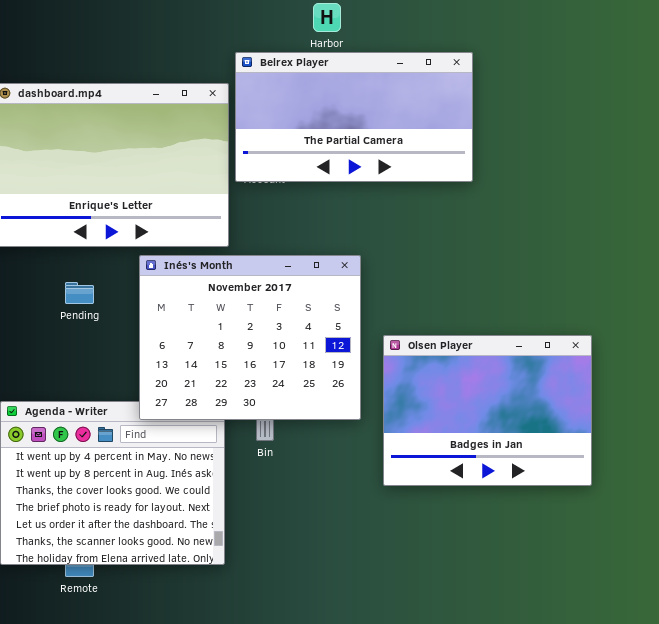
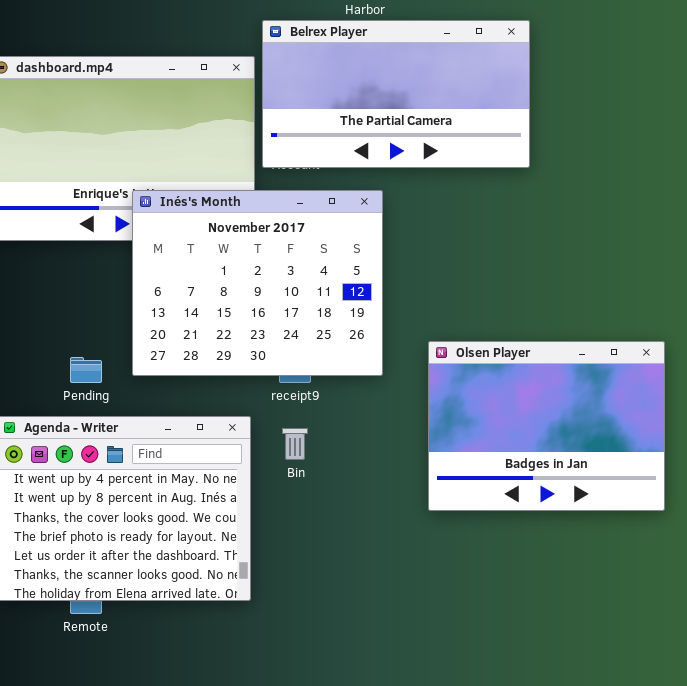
Inés's Month: [139,255,361,420] -> [132,190,383,376], moved
Pending: [65,282,94,304] -> [70,357,102,383], moved

